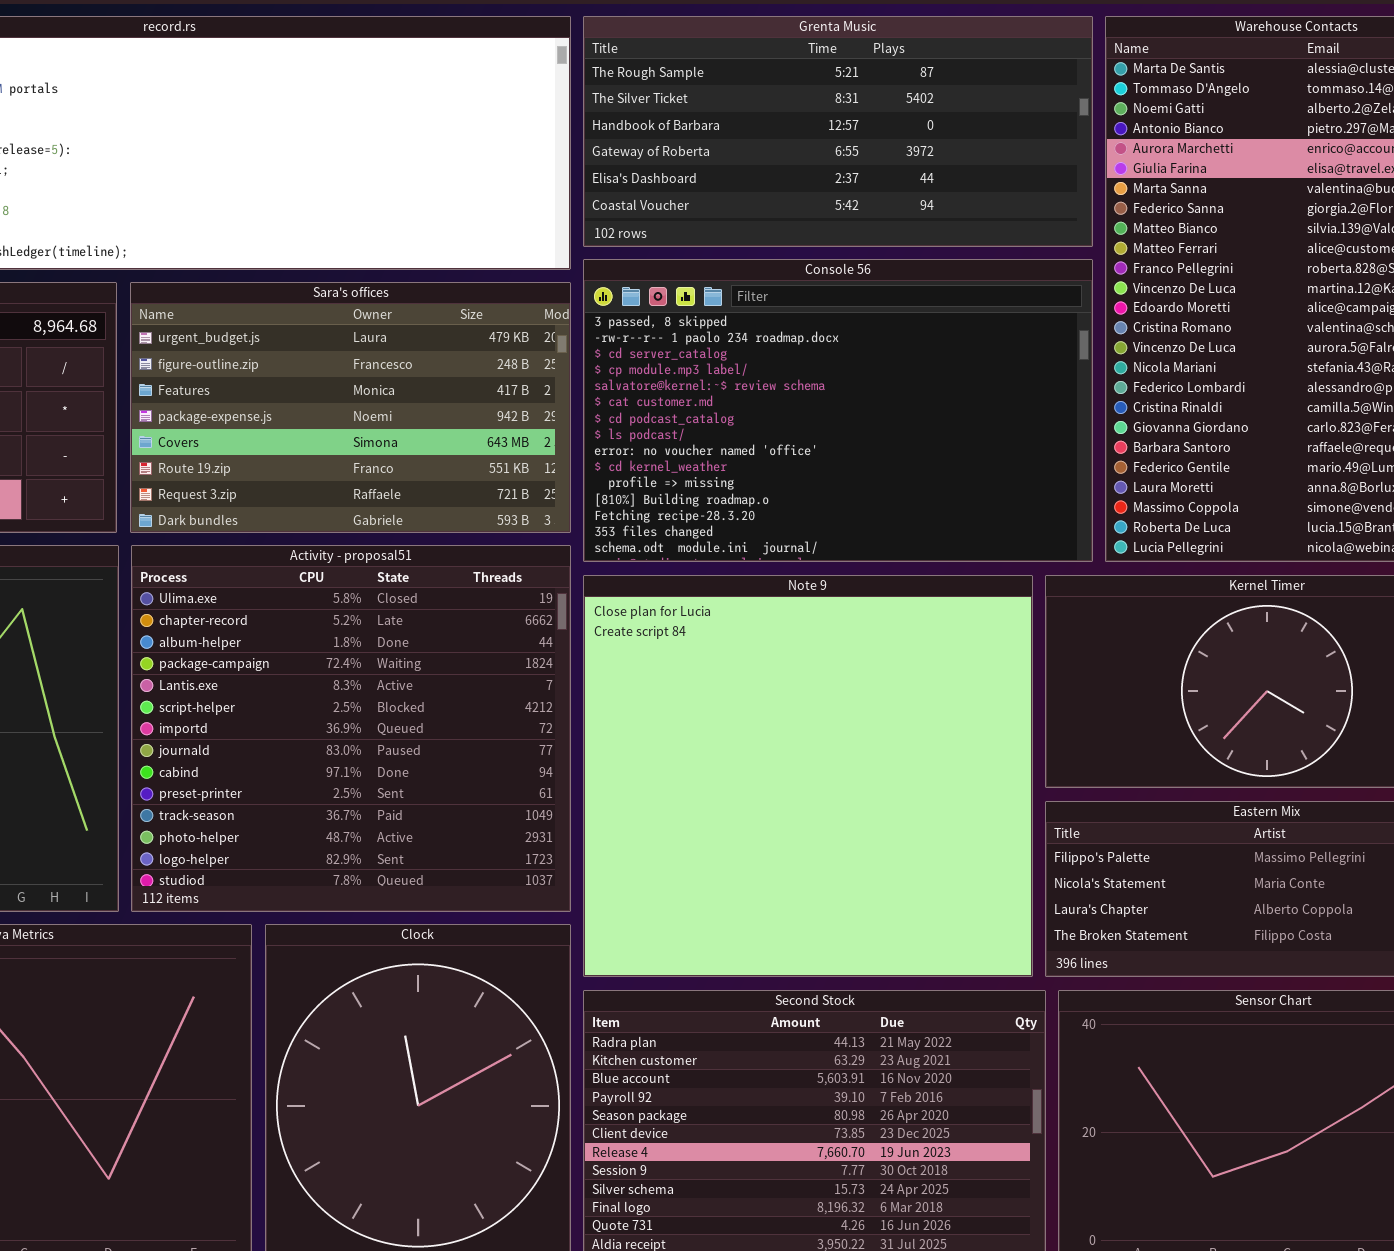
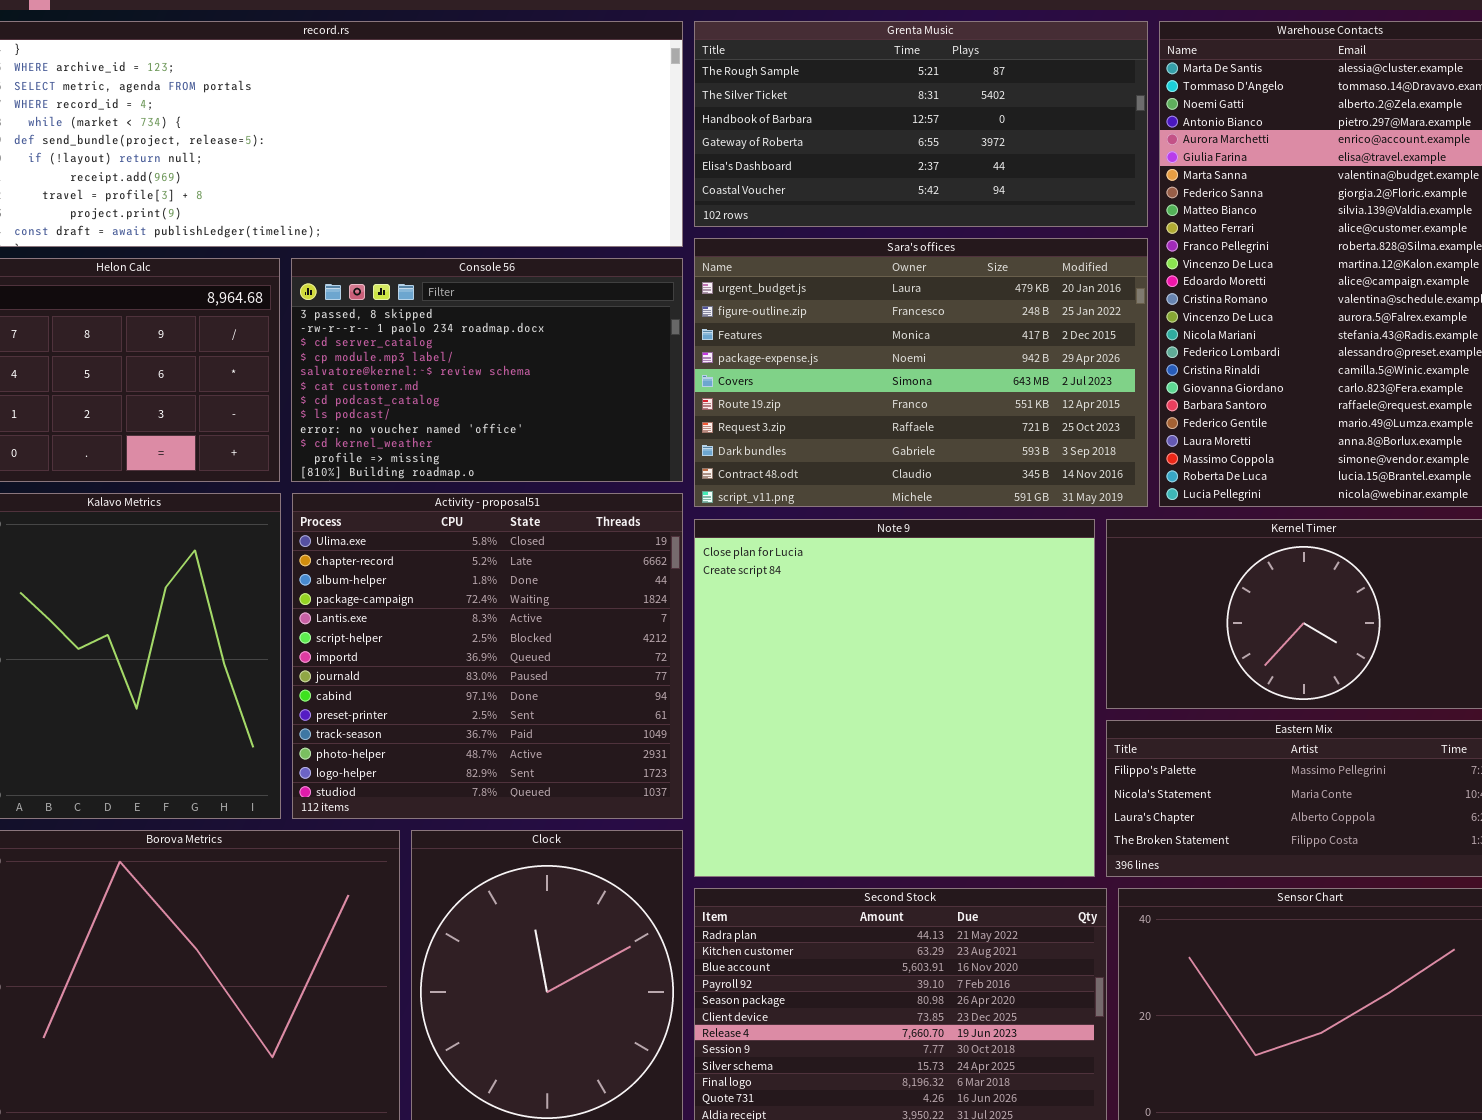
Console 56: [583,259,1093,562] -> [291,258,683,482], moved, resized
Sara's offices: [130,282,571,533] -> [694,238,1148,507], moved, resized

